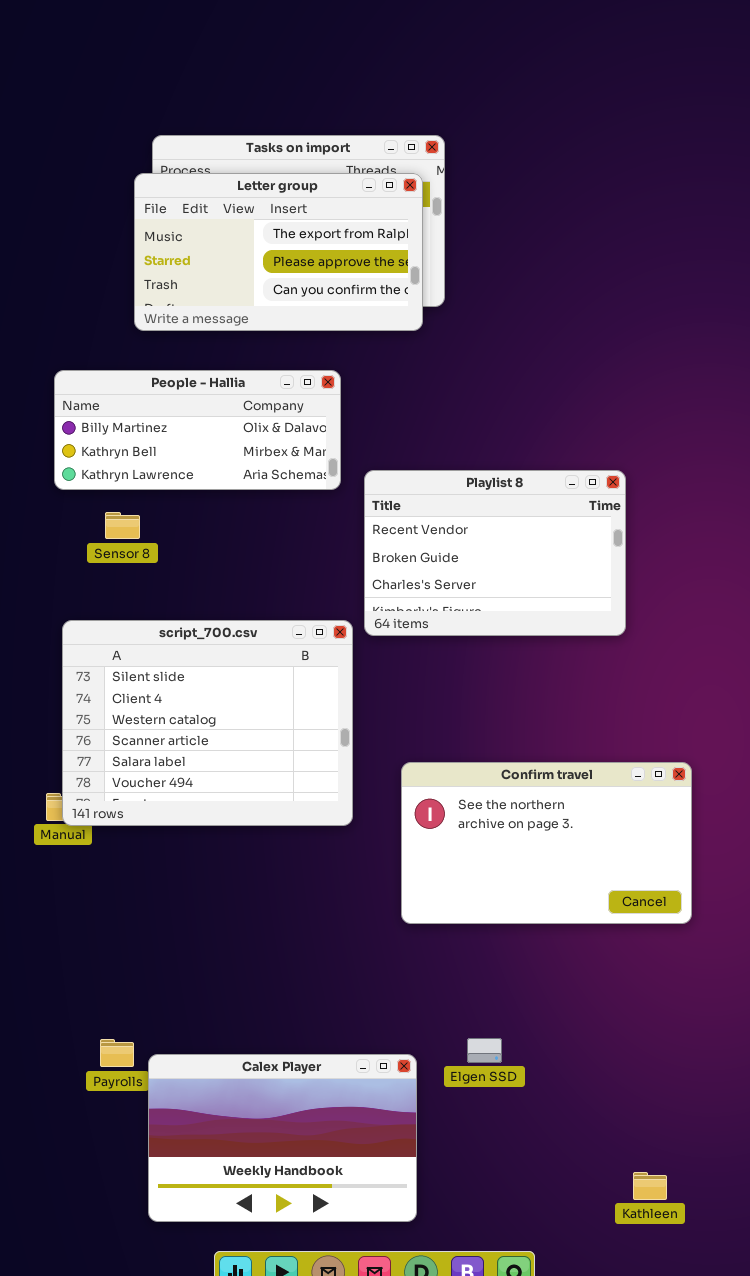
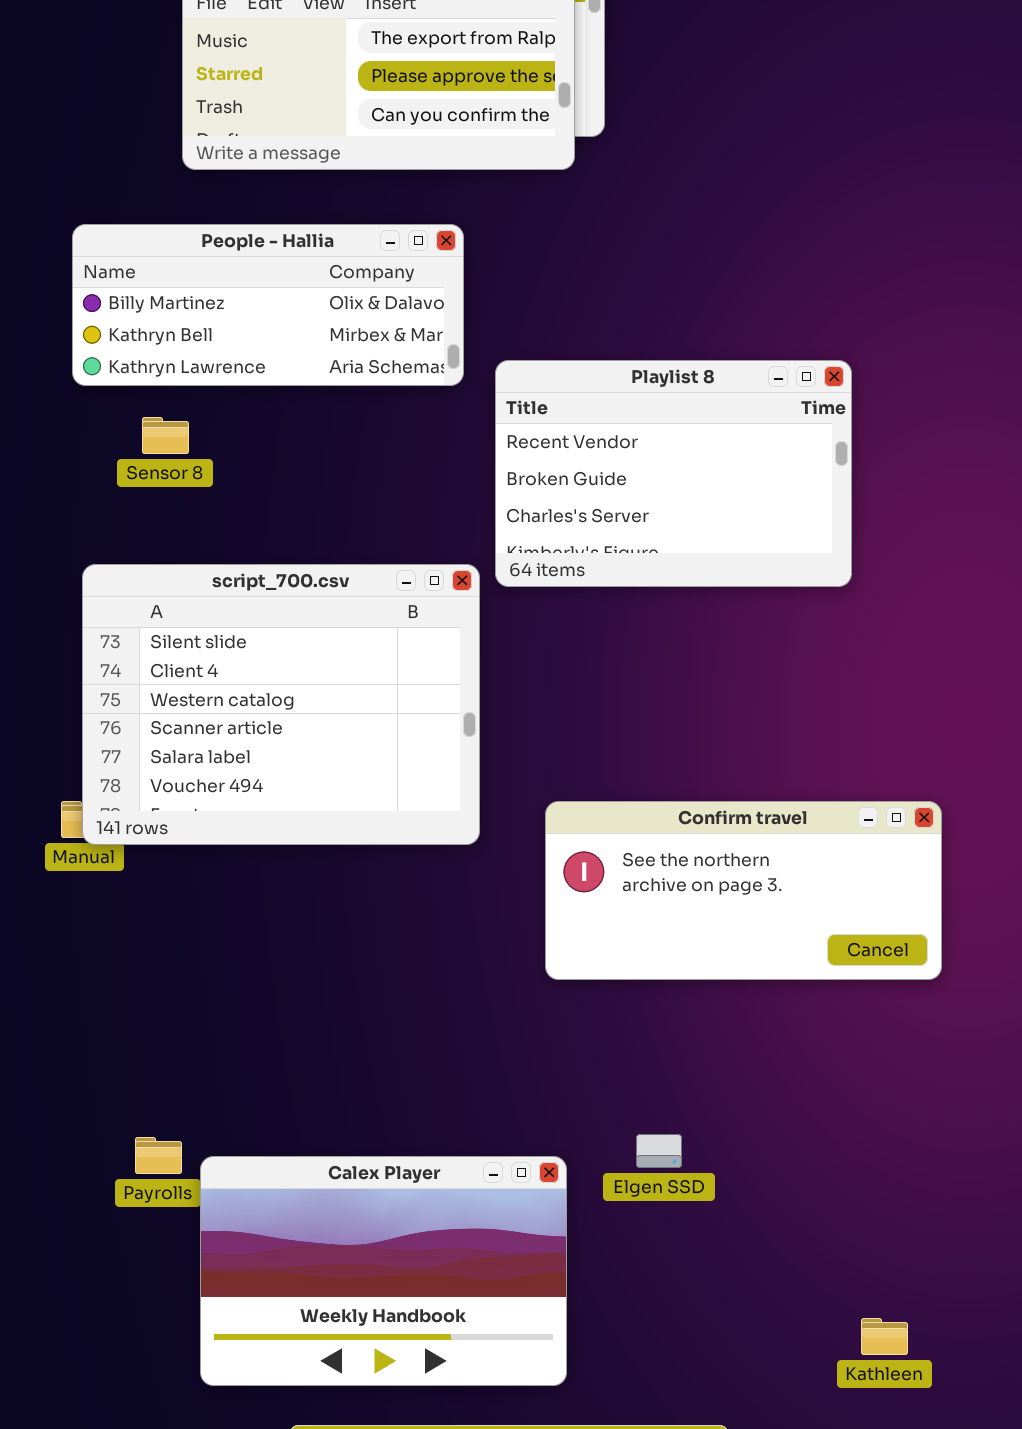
Confirm travel: [401,762,692,924] -> [545,801,942,980], resized

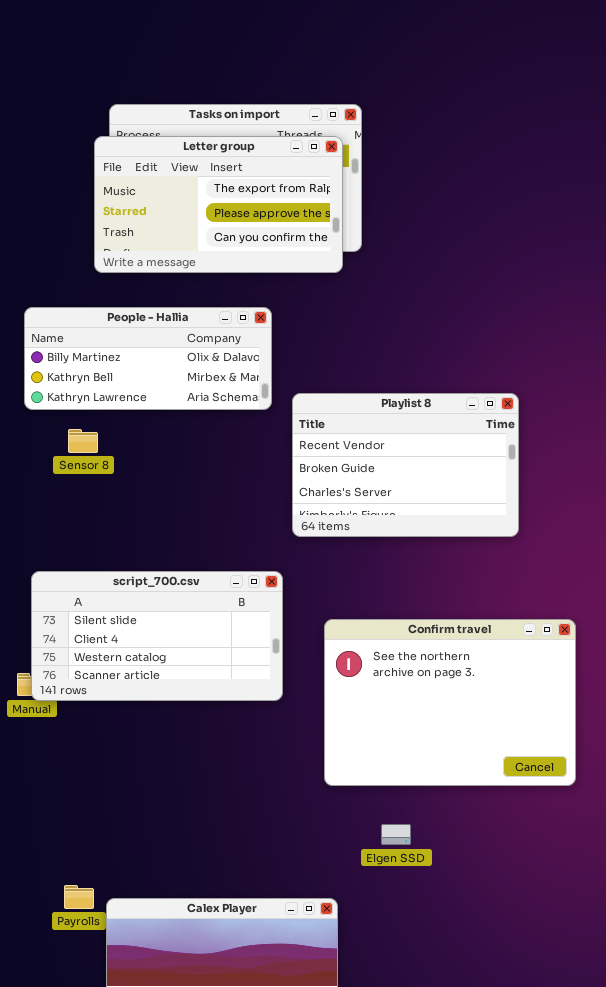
script_700.csv: [82,564,480,845] -> [31,571,283,701], resized
Confirm travel: [545,801,942,980] -> [324,619,576,786], resized
Elgen SSD: [636,1134,682,1168] -> [381,824,411,845], moved

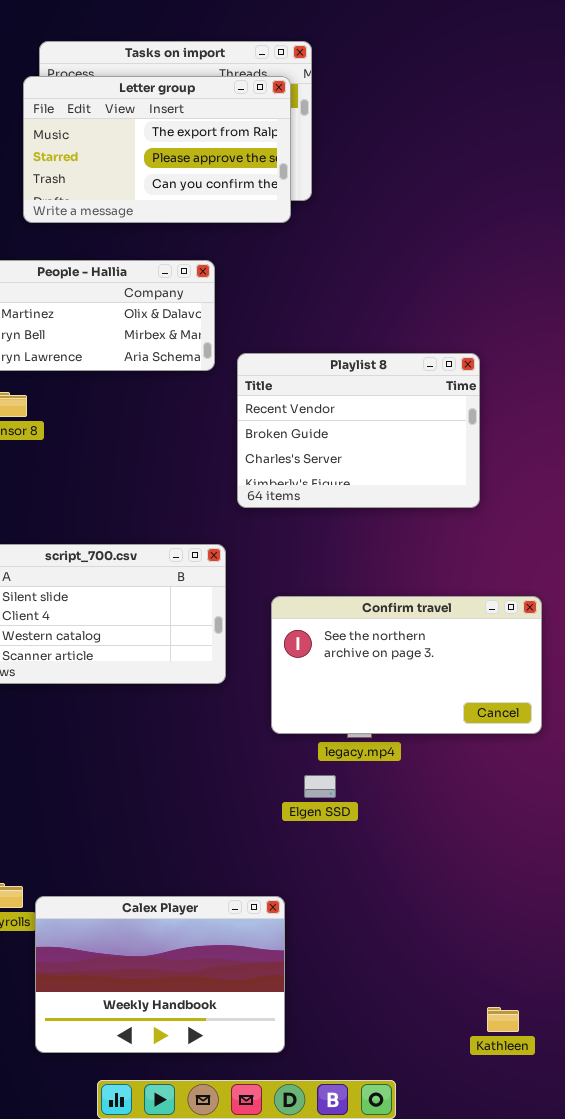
Confirm travel: [324,619,576,786] -> [271,596,542,734], resized
Elgen SSD: [381,824,411,845] -> [304,775,336,798], moved

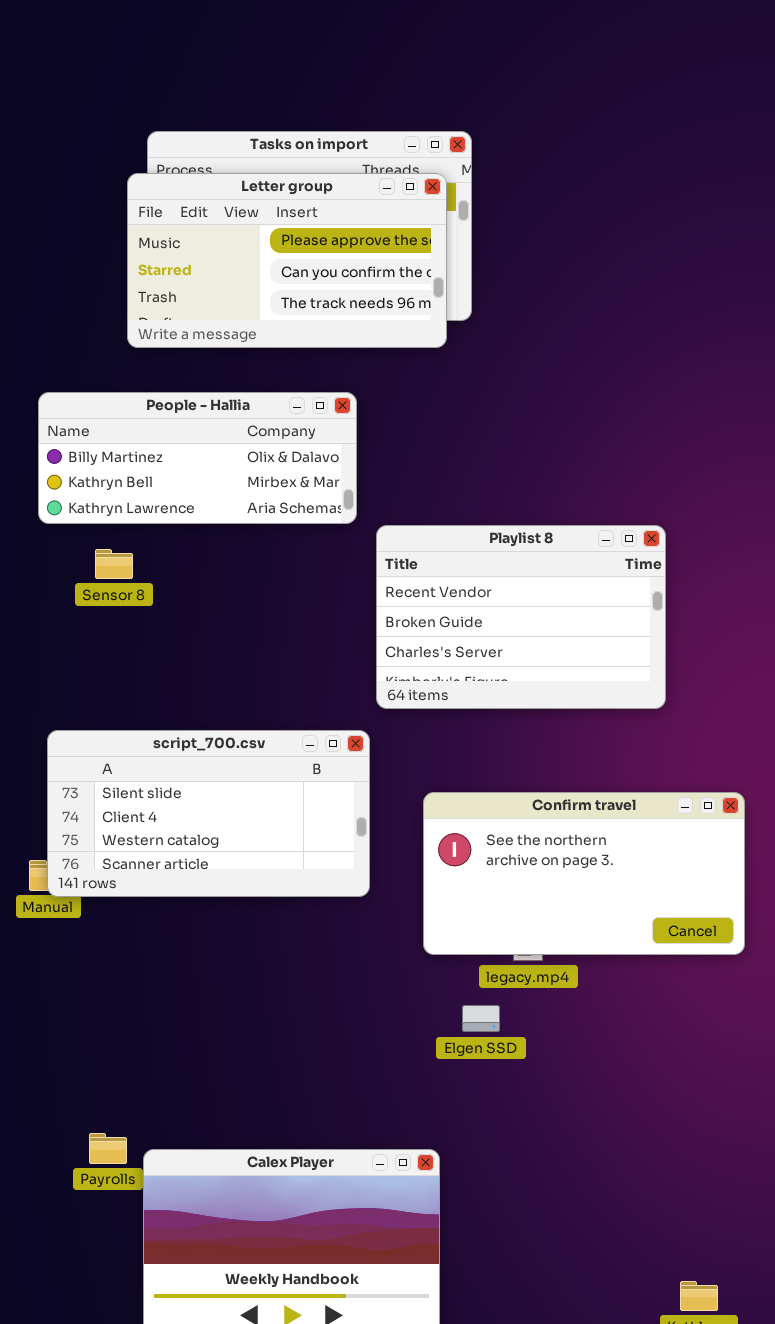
Letter group: [23,76,291,223] -> [127,173,447,348], scrolled down 1 row
Playlist 8: [237,353,480,508] -> [376,525,666,709], moved

